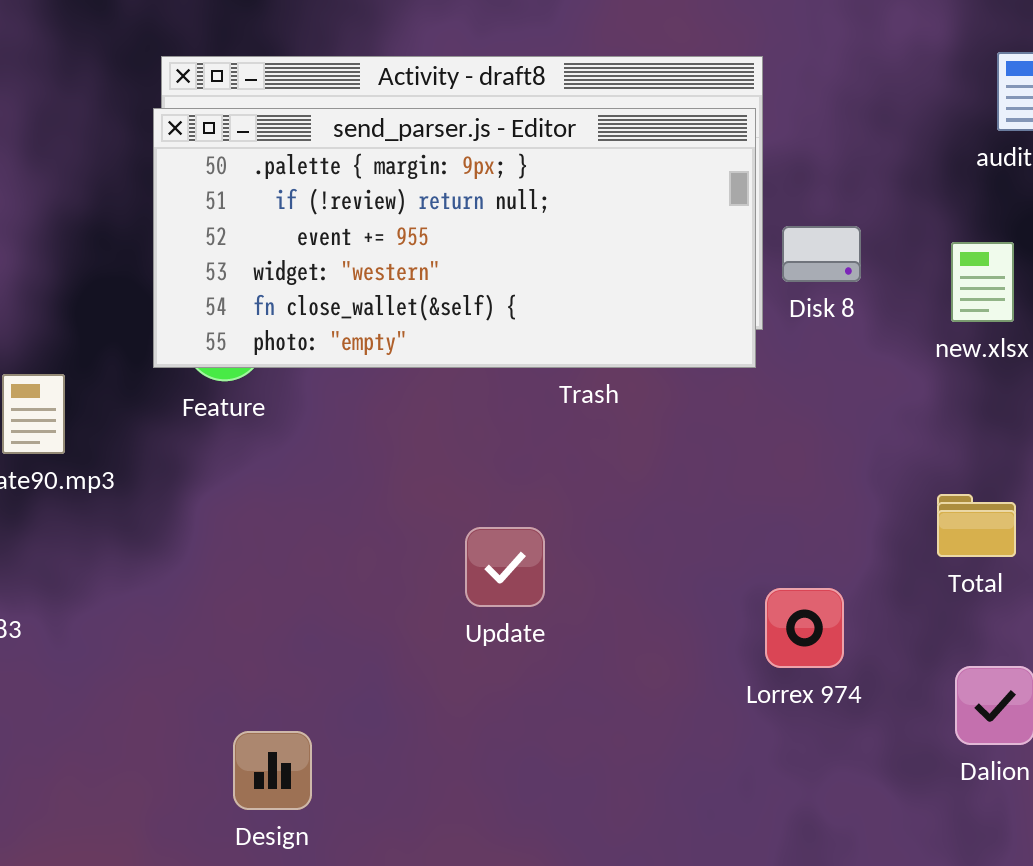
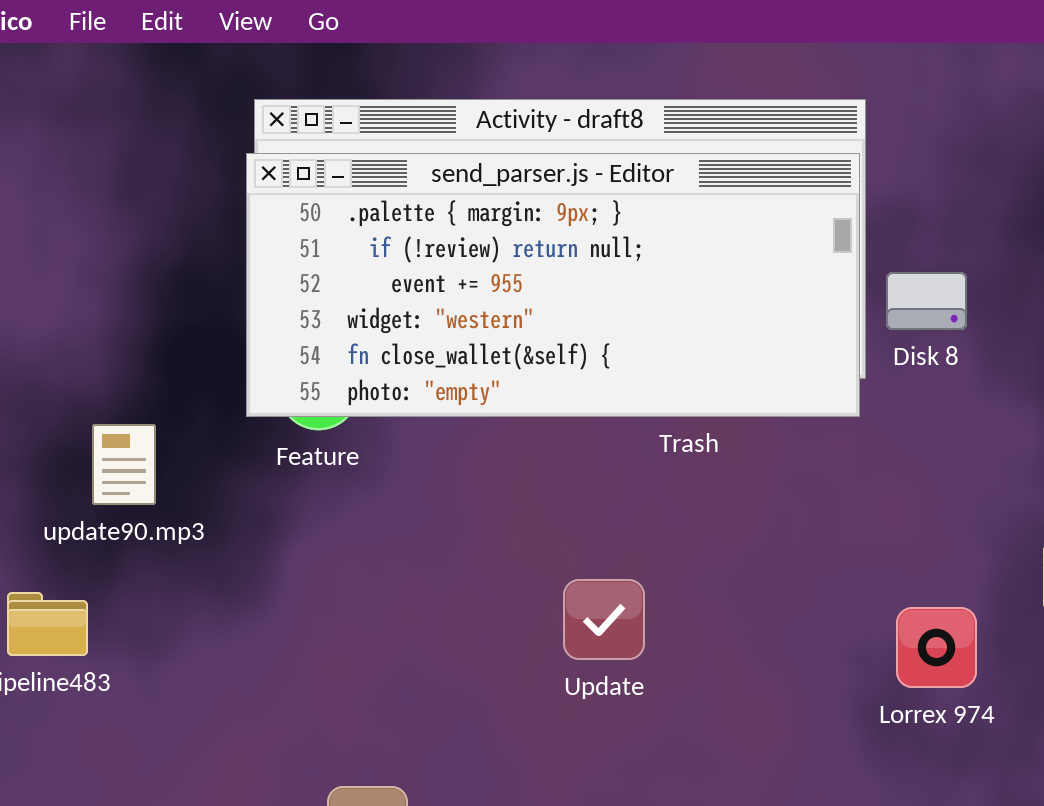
Lorrex 974: [765,588,844,668] -> [896,607,977,688], moved

